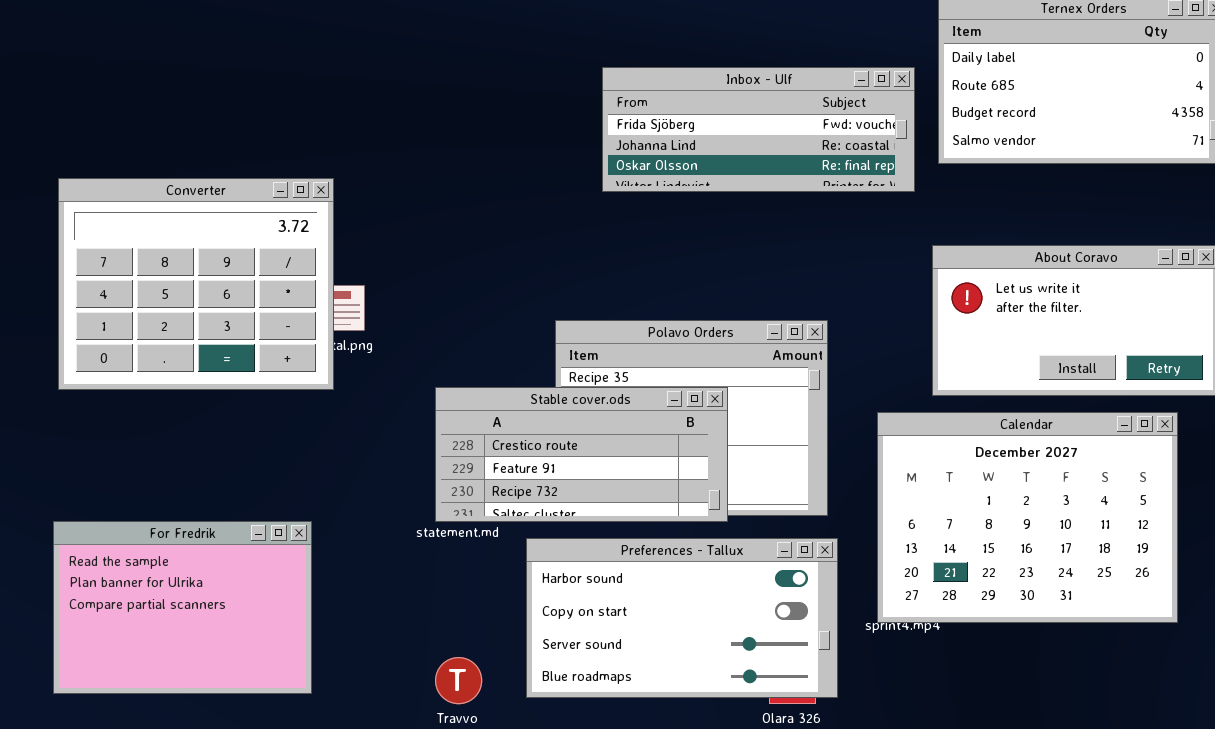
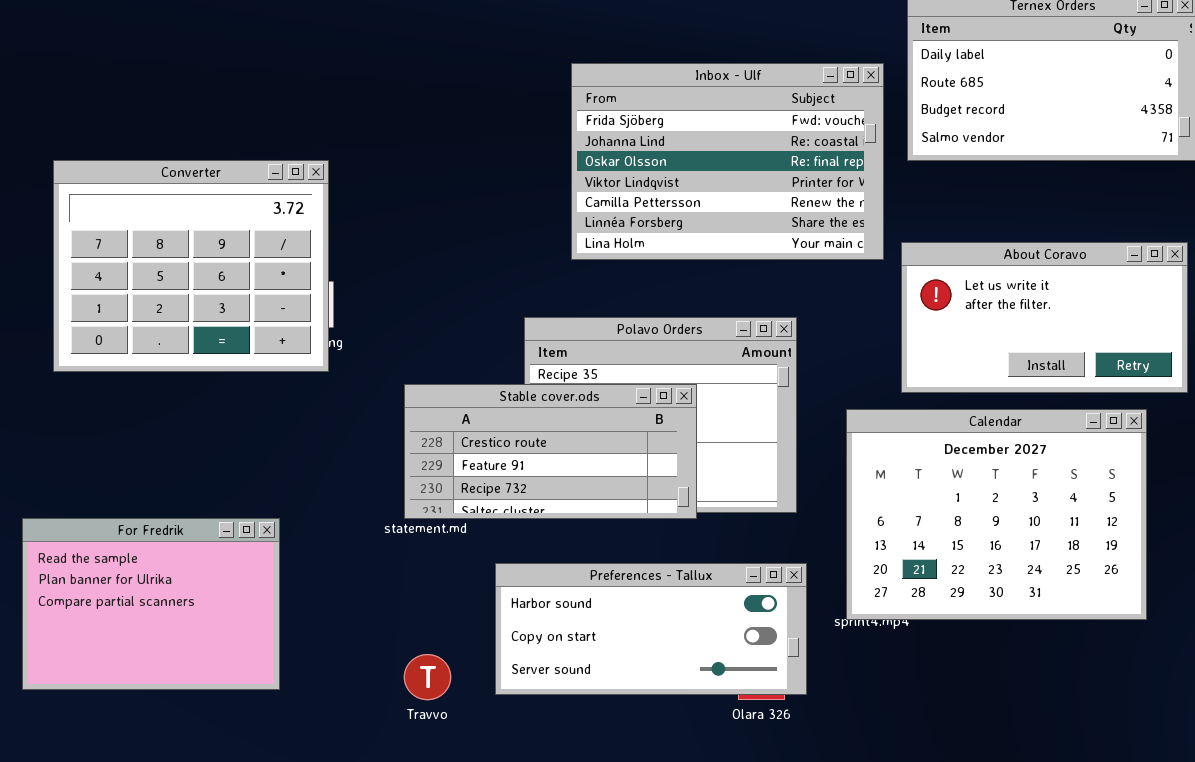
Inbox - Ulf: [602,67,915,192] -> [571,63,884,260], resized
Converter: [58,178,334,390] -> [53,160,329,372], moved
Preferences - Tallux: [526,538,838,698] -> [495,563,807,695], resized

